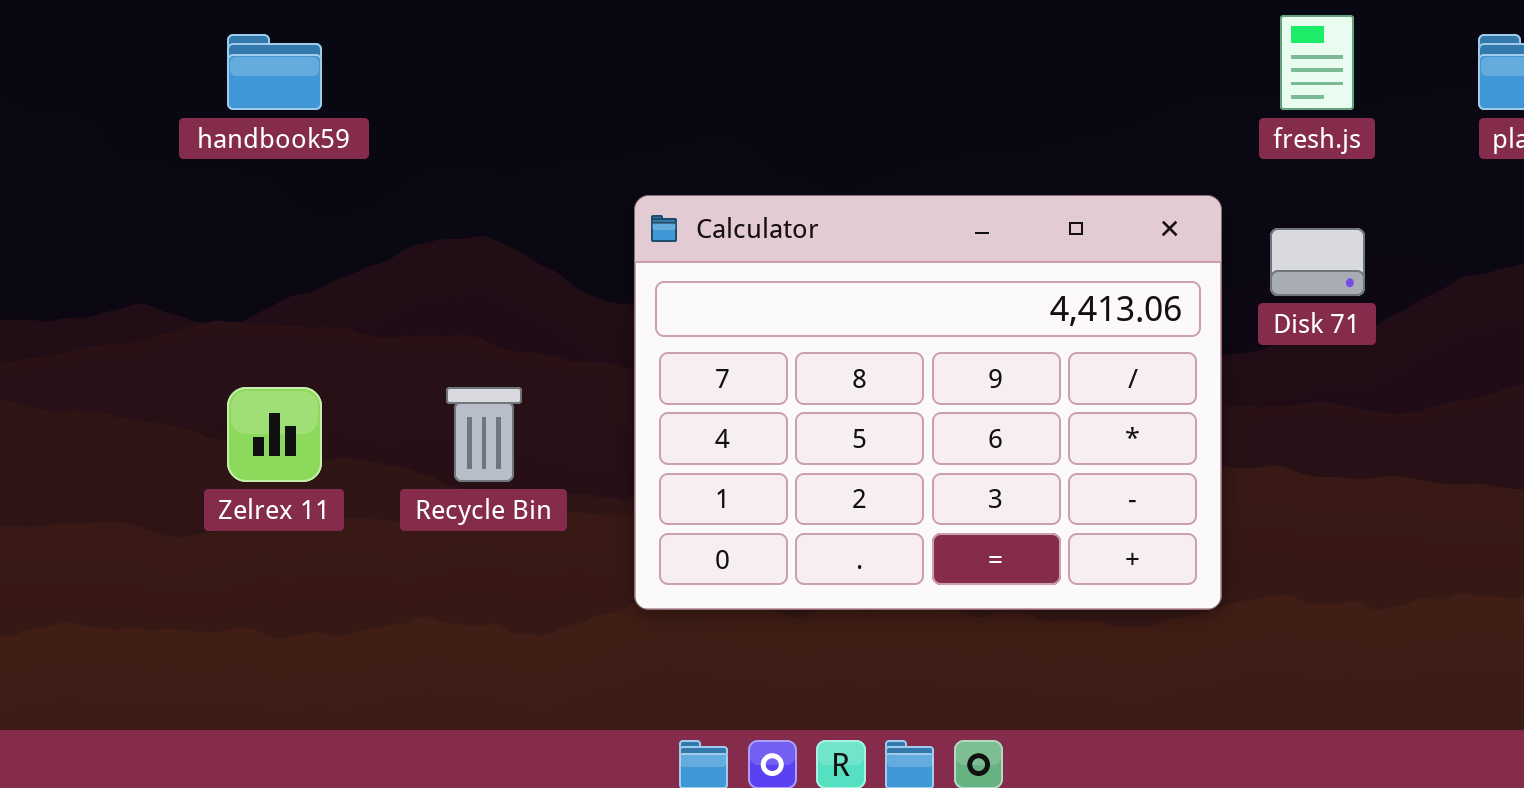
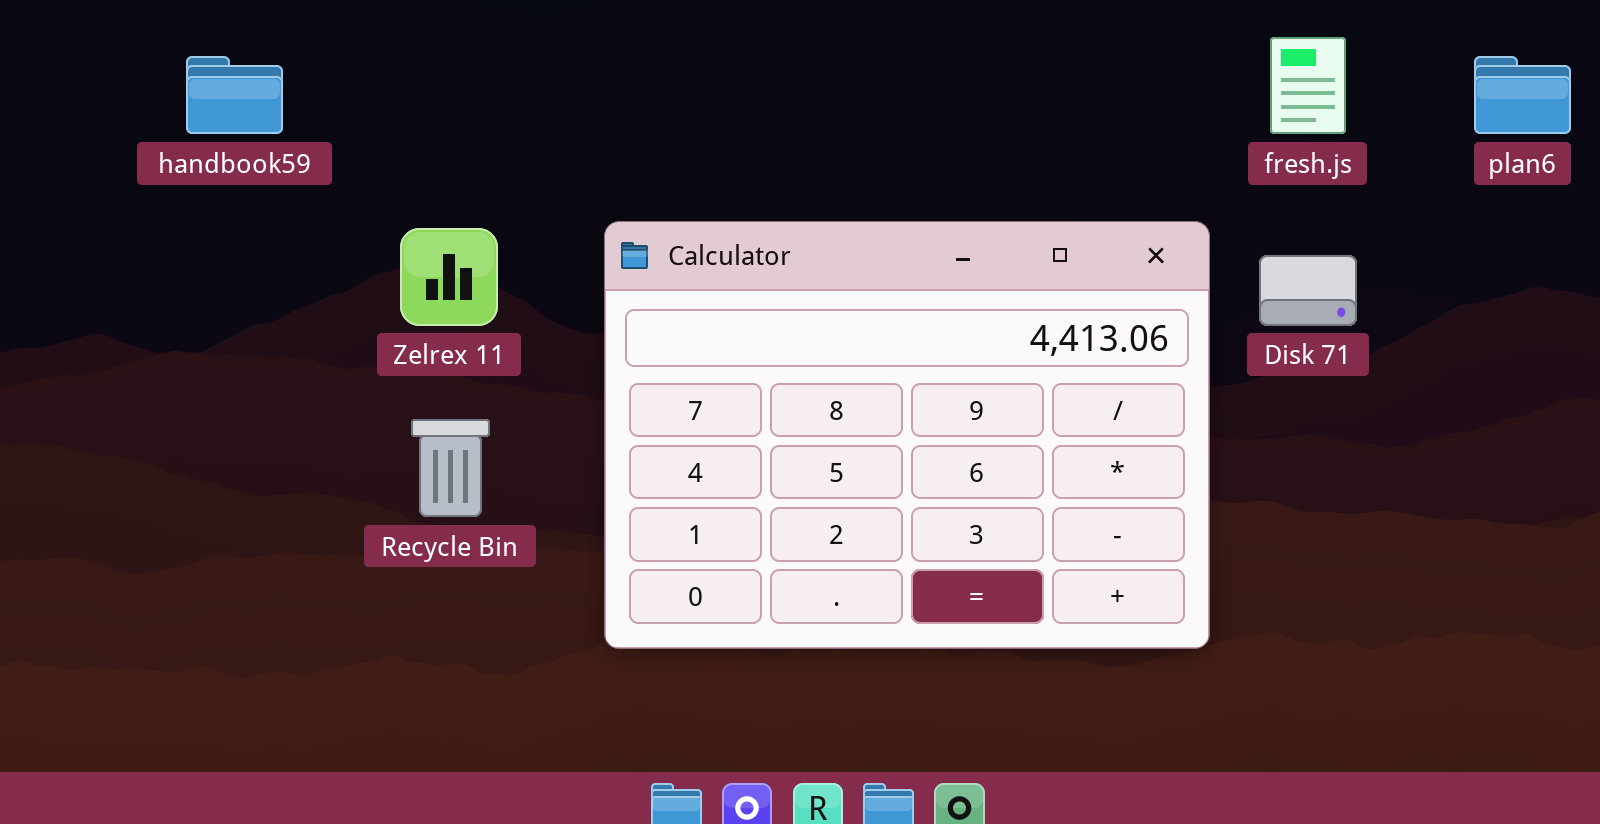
Zelrex 11: [227,387,322,482] -> [400,228,498,326], moved

